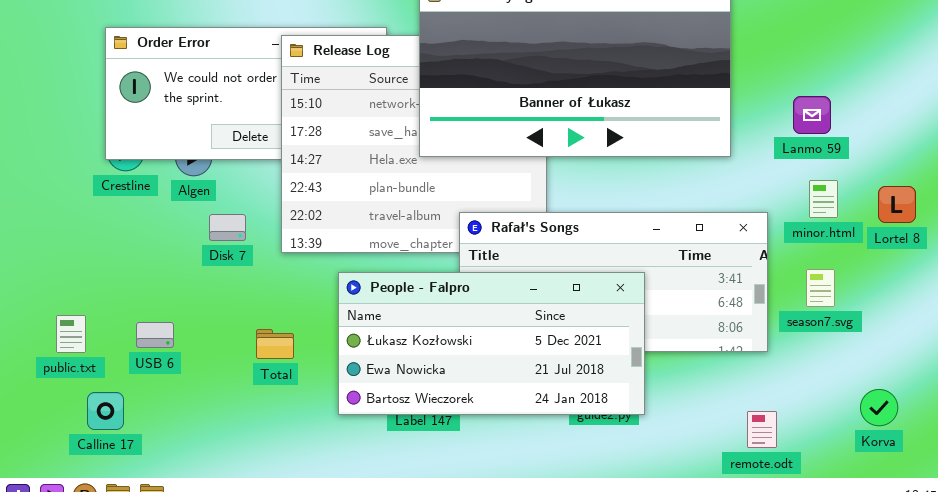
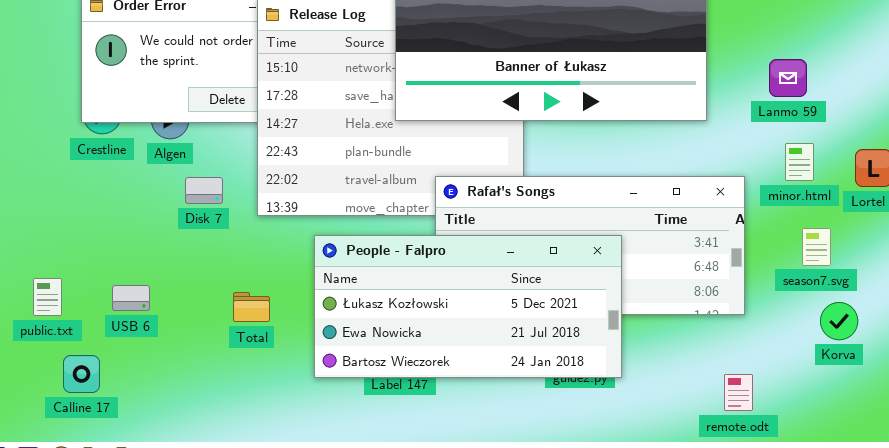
season7.svg: [806,269,835,307] -> [802,228,831,266], moved
Korva: [860,389,898,426] -> [820,302,858,340], moved

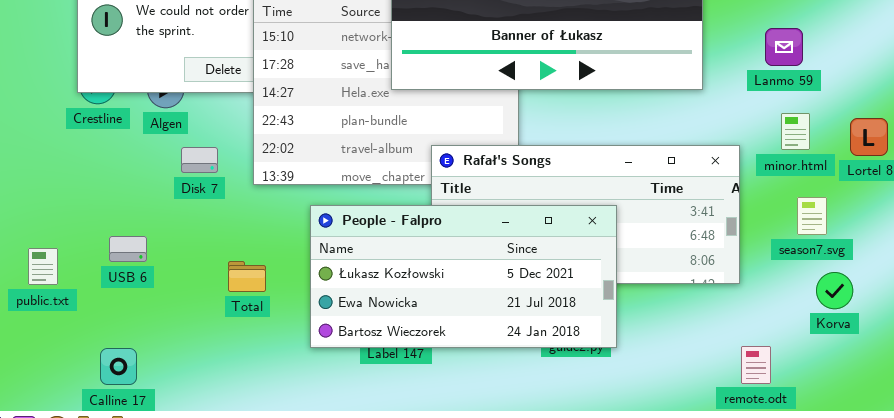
USB 6: [112,285,150,311] -> [109,236,147,262], moved
Calline 17: [63,355,100,393] -> [100,348,137,385], moved
remote.odt: [724,374,753,411] -> [741,346,771,384], moved

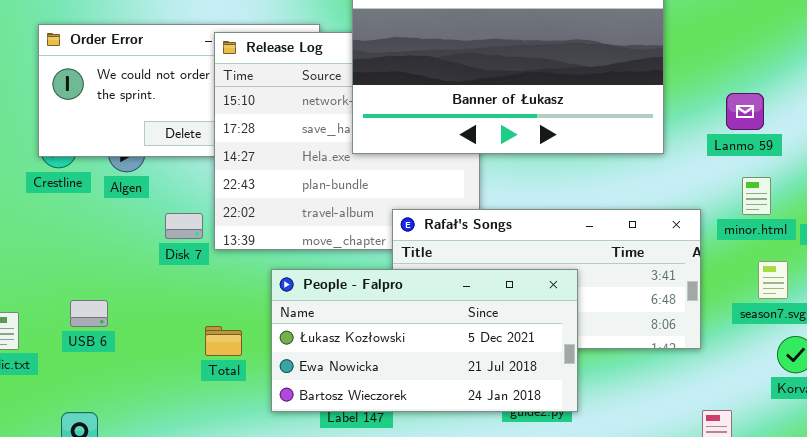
Disk 7: [181,147,218,173] -> [165,213,203,239], moved
Total: [228,261,266,292] -> [205,326,242,356], moved

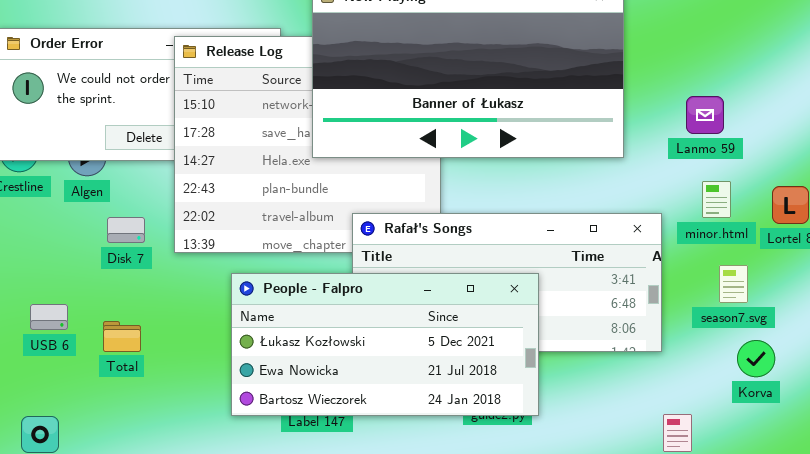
Disk 7: [165,213,203,239] -> [107,217,145,243], moved
Total: [205,326,242,356] -> [103,321,141,352], moved

